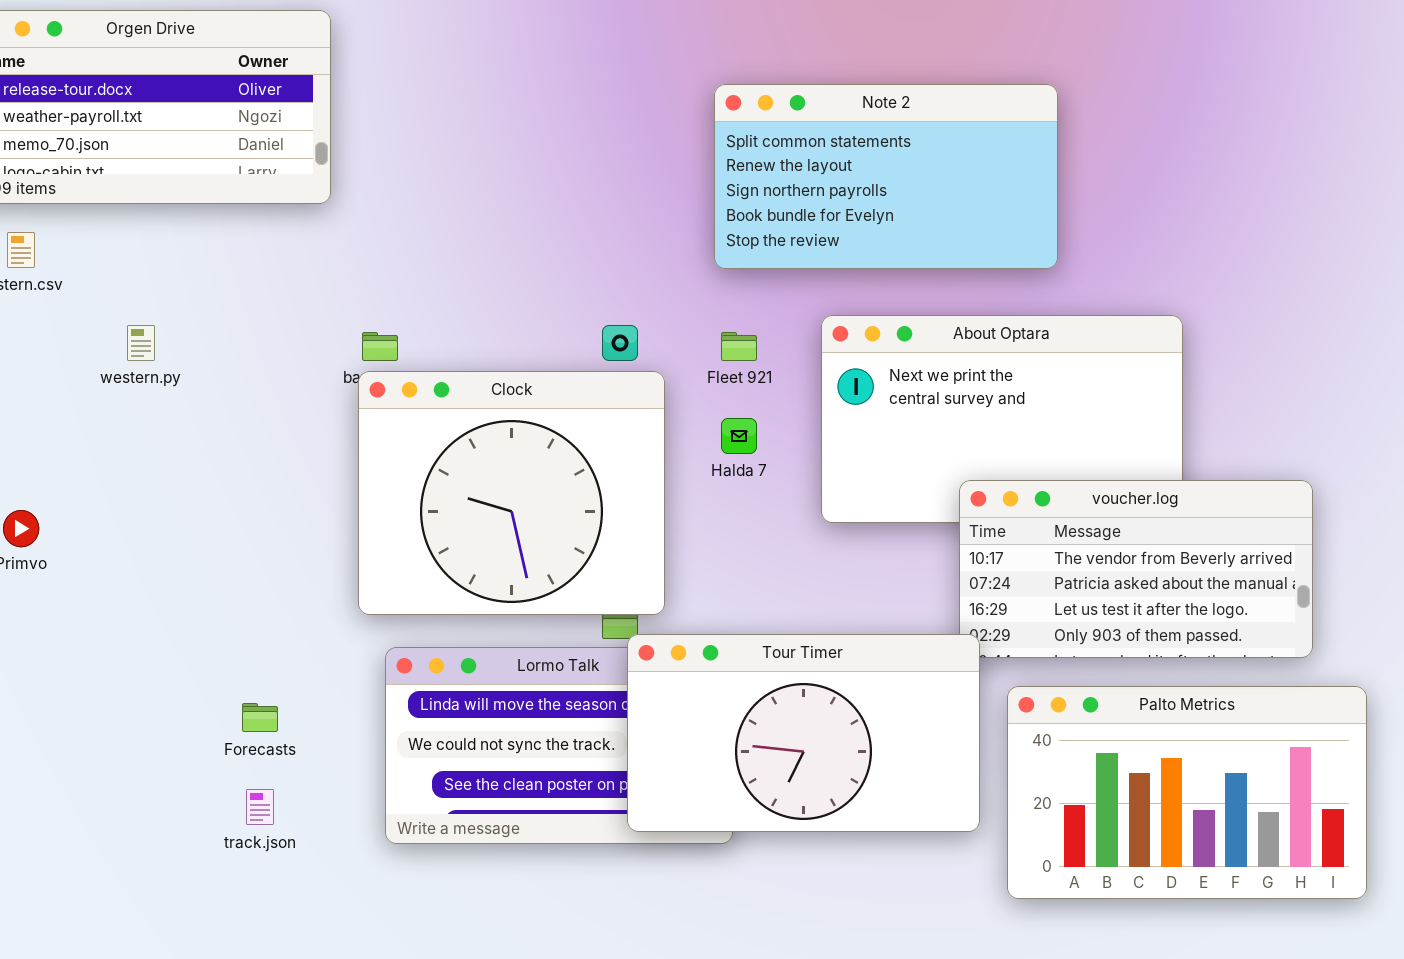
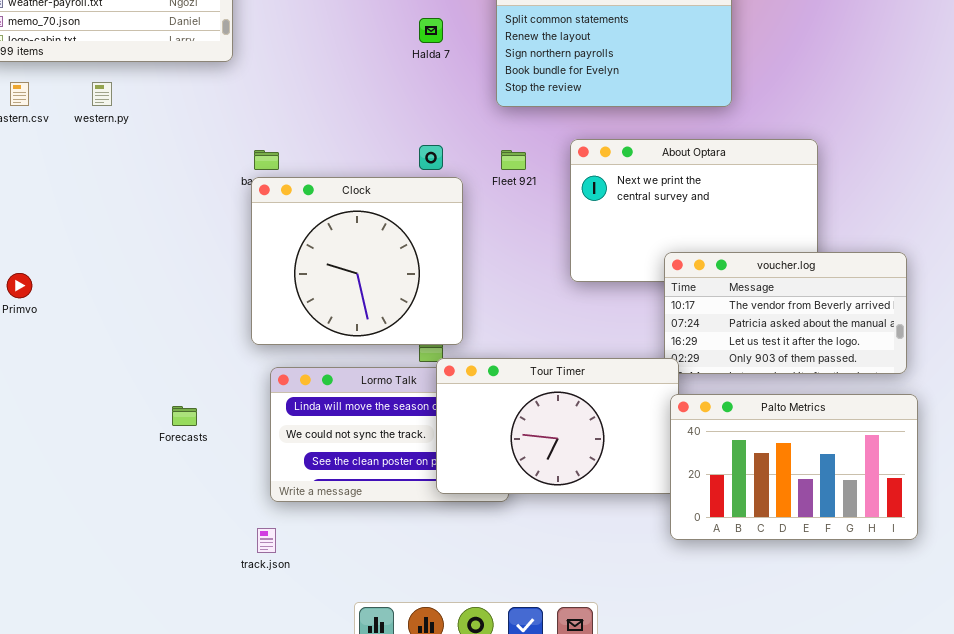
western.py: [127,325,155,361] -> [92,82,112,106], moved
Halda 7: [721,418,757,454] -> [419,18,443,43], moved
Palto Metrics: [1007,686,1367,899] -> [670,394,918,540], moved
track.json: [246,789,274,825] -> [257,528,276,553], moved

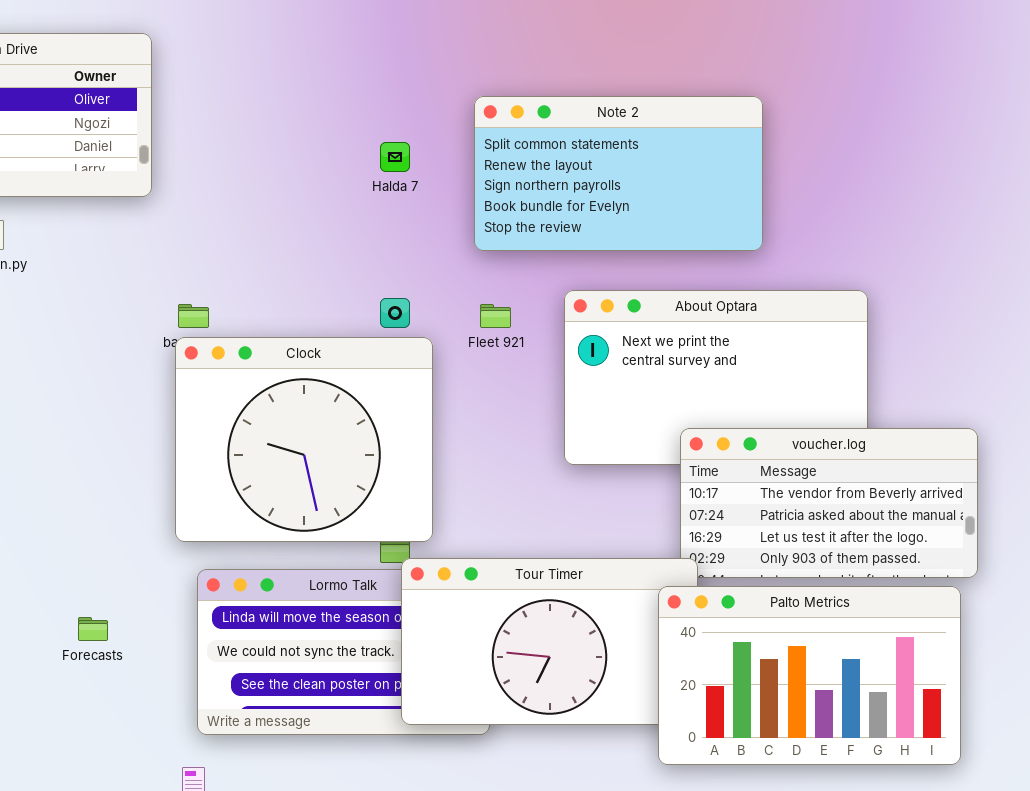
Palto Metrics: [670,394,918,540] -> [658,586,961,765], moved

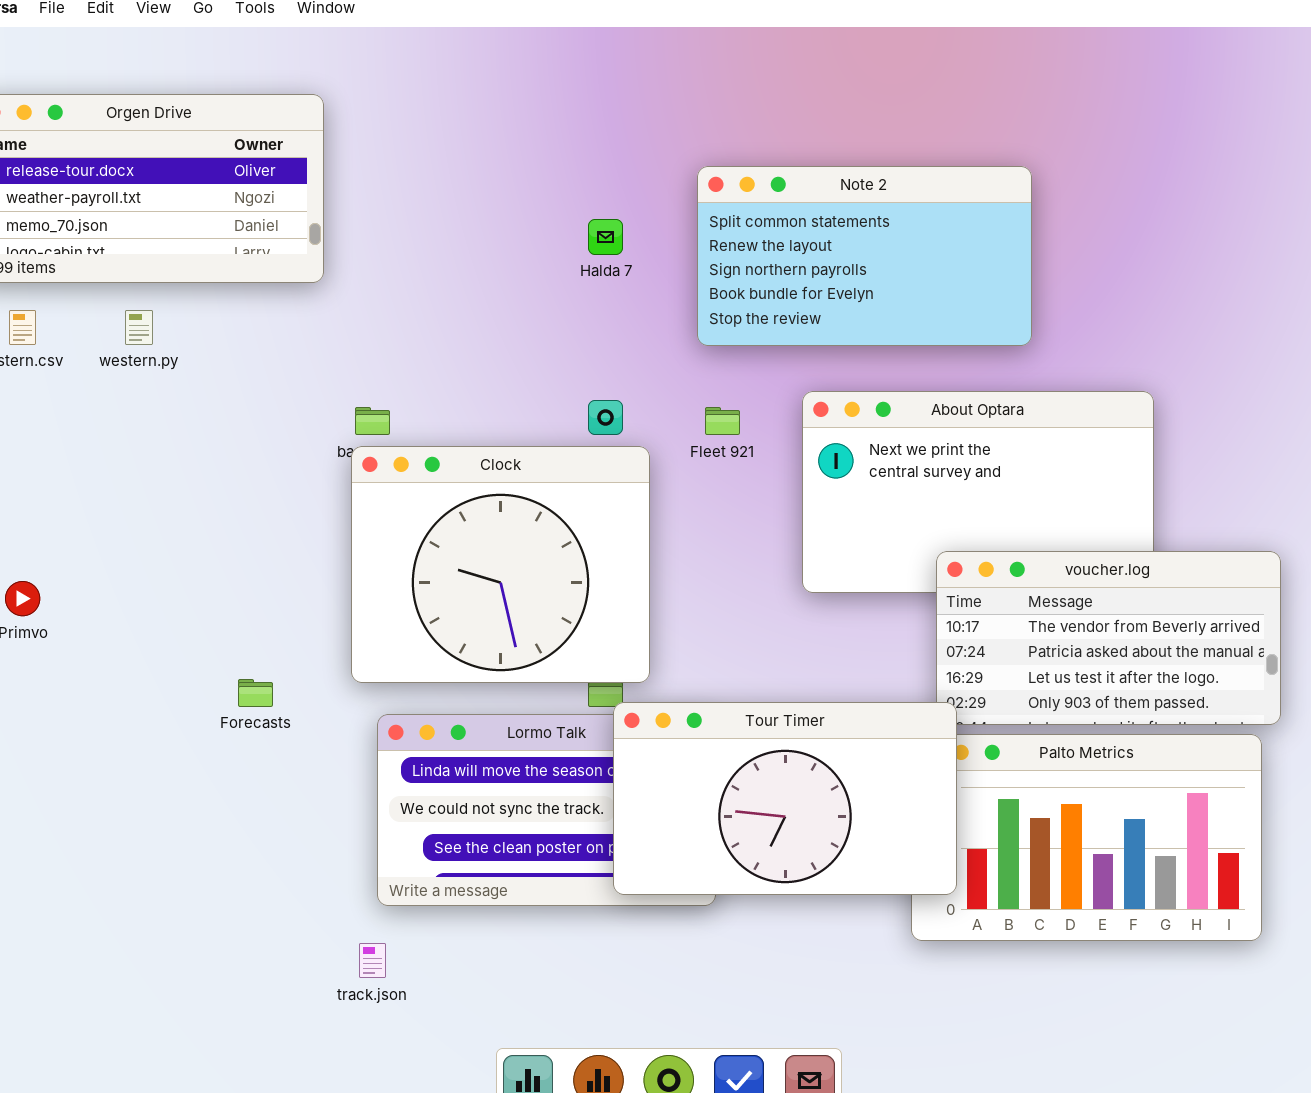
Tour Timer: [401,558,698,725] -> [613,702,957,895], raised
Forecasts: [78,617,108,641] -> [238,679,273,707], moved

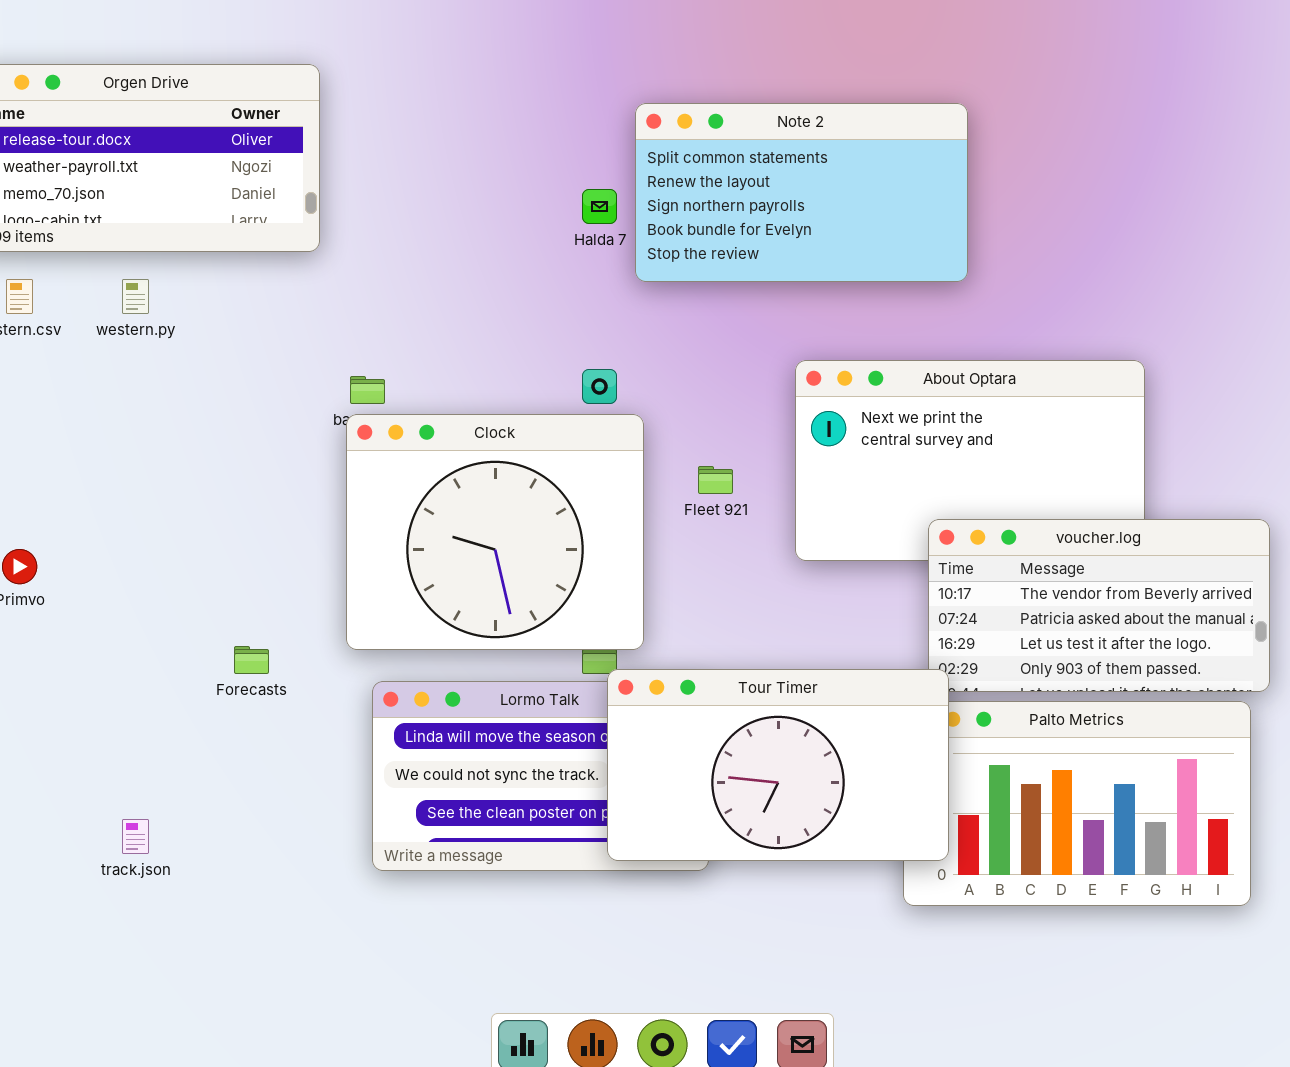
Note 2: [697,166,1032,346] -> [635,103,968,282], moved
Fleet 921: [705,407,740,435] -> [698,466,733,494], moved
track.json: [359,943,386,978] -> [122,819,149,854], moved

